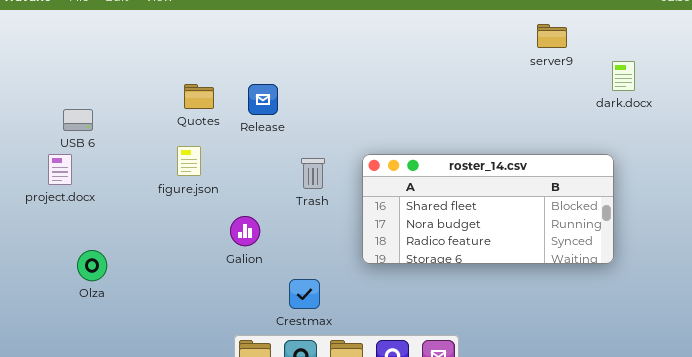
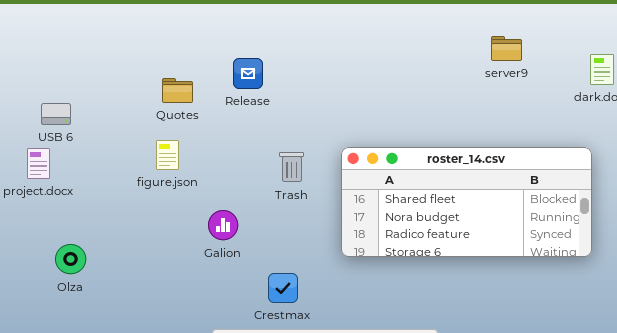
server9: [537,24,567,48] -> [491,36,522,61], moved
Release: [248,84,278,115] -> [233,58,263,89], moved

